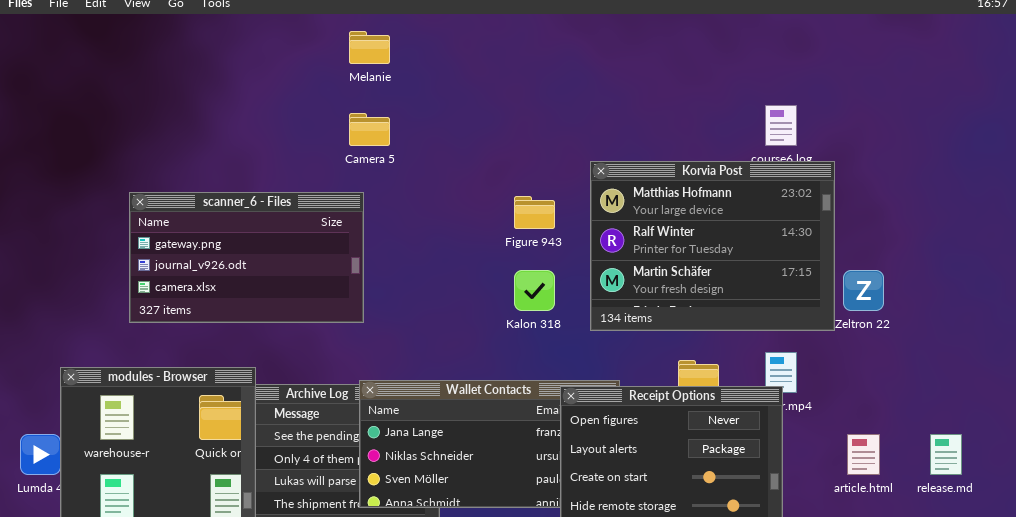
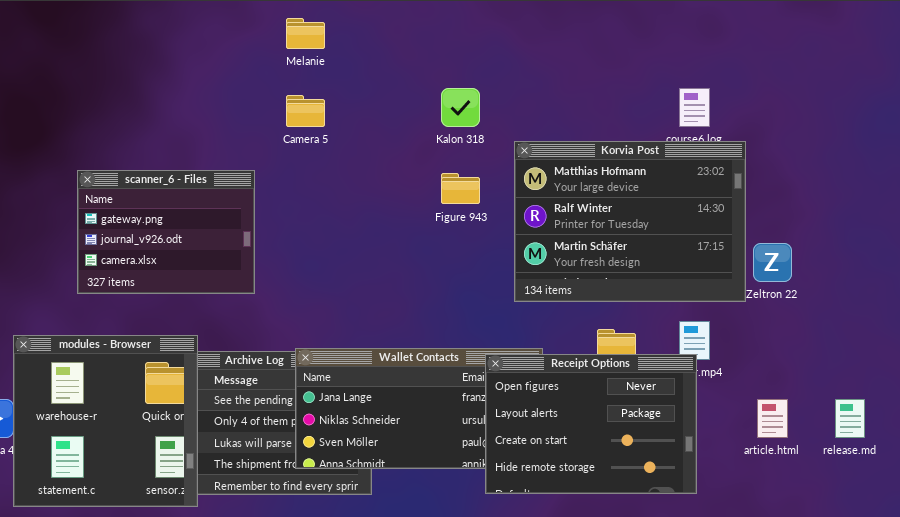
scanner_6 - Files: [129,192,364,323] -> [77,170,255,294], resized
Kalon 318: [514,270,555,311] -> [441,88,480,127], moved

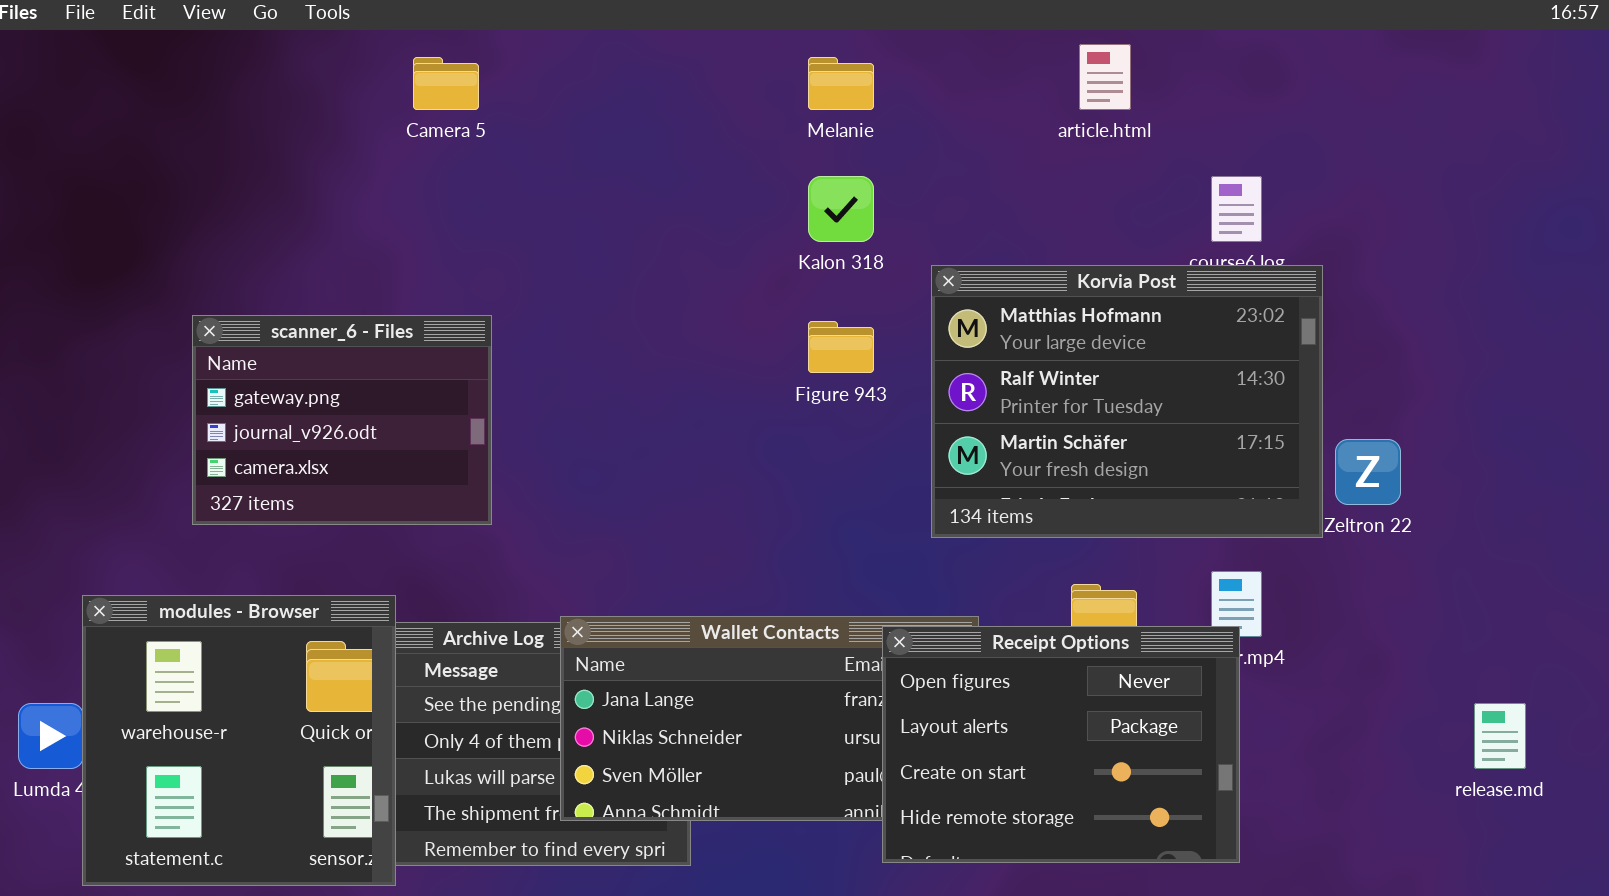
Melanie: [286,18,325,49] -> [808,57,874,110], moved
Camera 5: [286,95,325,127] -> [413,57,479,110], moved
article.html: [757,399,788,438] -> [1079,44,1131,110], moved

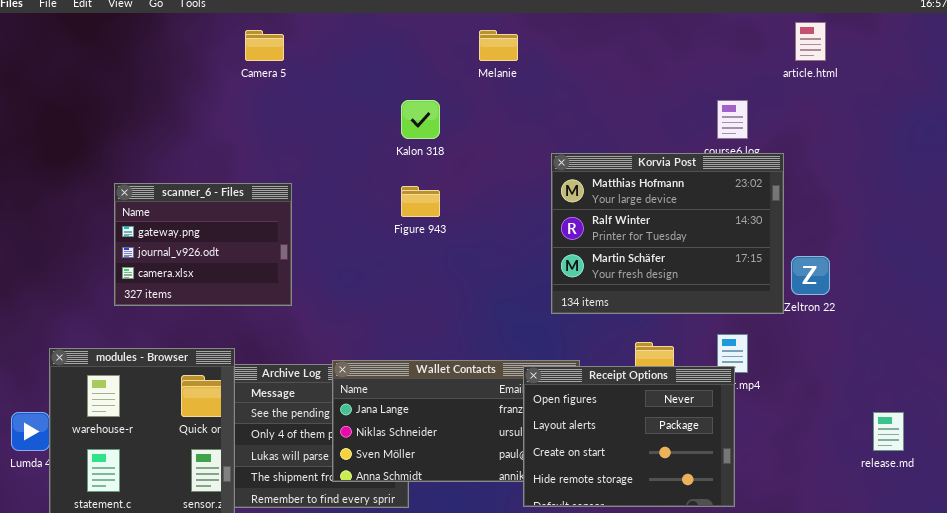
article.html: [1079,44,1131,110] -> [795,22,826,61], moved
Kalon 318: [808,176,874,242] -> [401,100,440,139], moved
Figure 943: [808,321,874,373] -> [401,186,440,217], moved

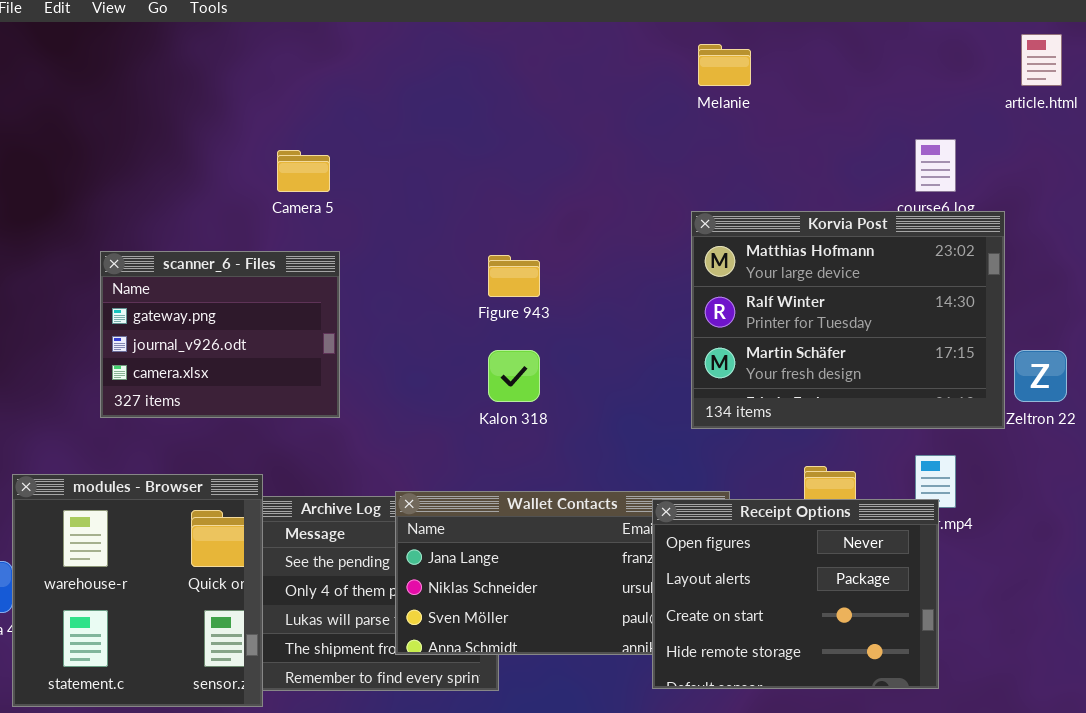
Camera 5: [245,30,284,61] -> [277,150,330,192], moved
Melanie: [479,30,518,61] -> [698,44,751,86], moved
Kalon 318: [401,100,440,139] -> [488,350,540,402], moved

